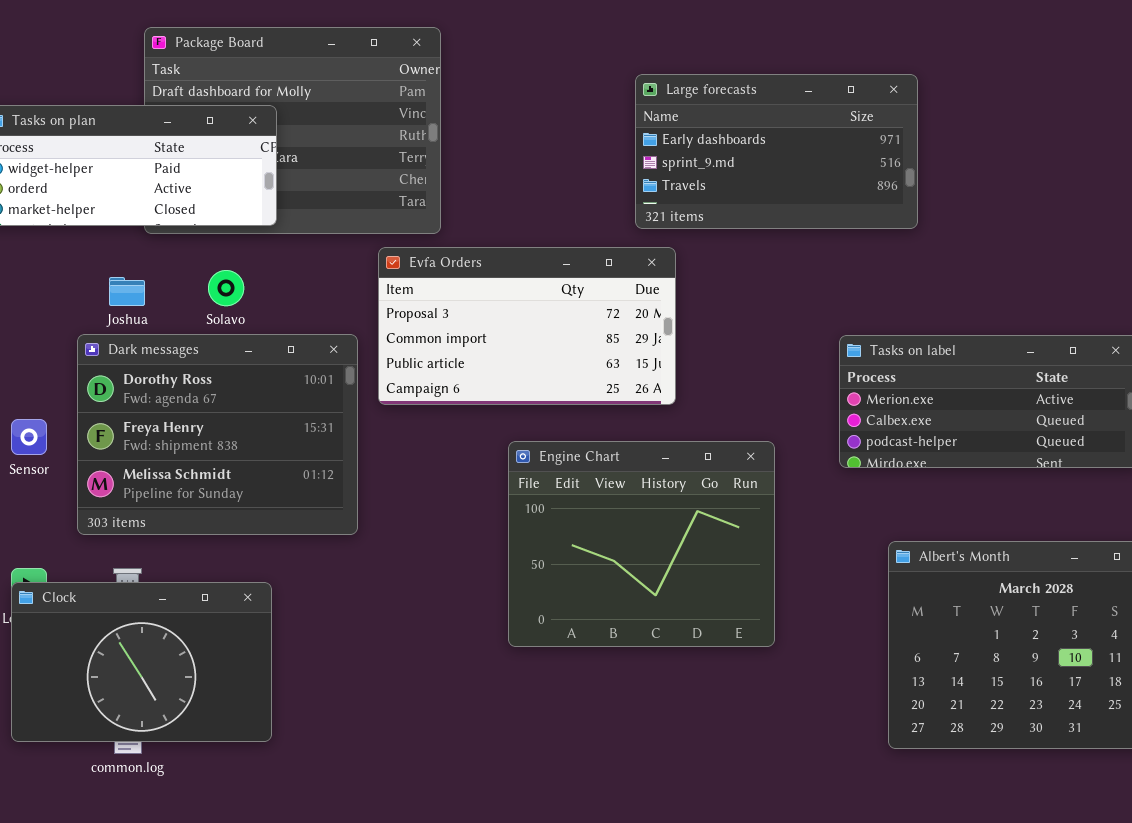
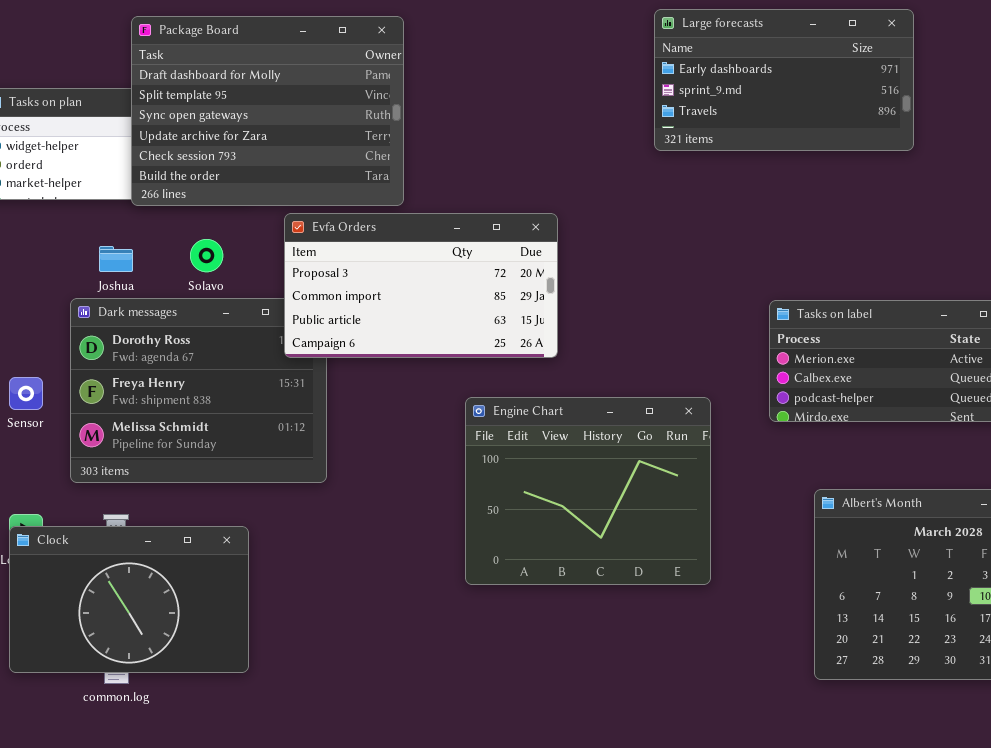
Package Board: [144,27,441,234] -> [131,16,404,206], raised
Large forecasts: [635,74,918,229] -> [654,9,914,151], moved
Evfa Orders: [378,247,676,405] -> [284,213,558,358], moved

